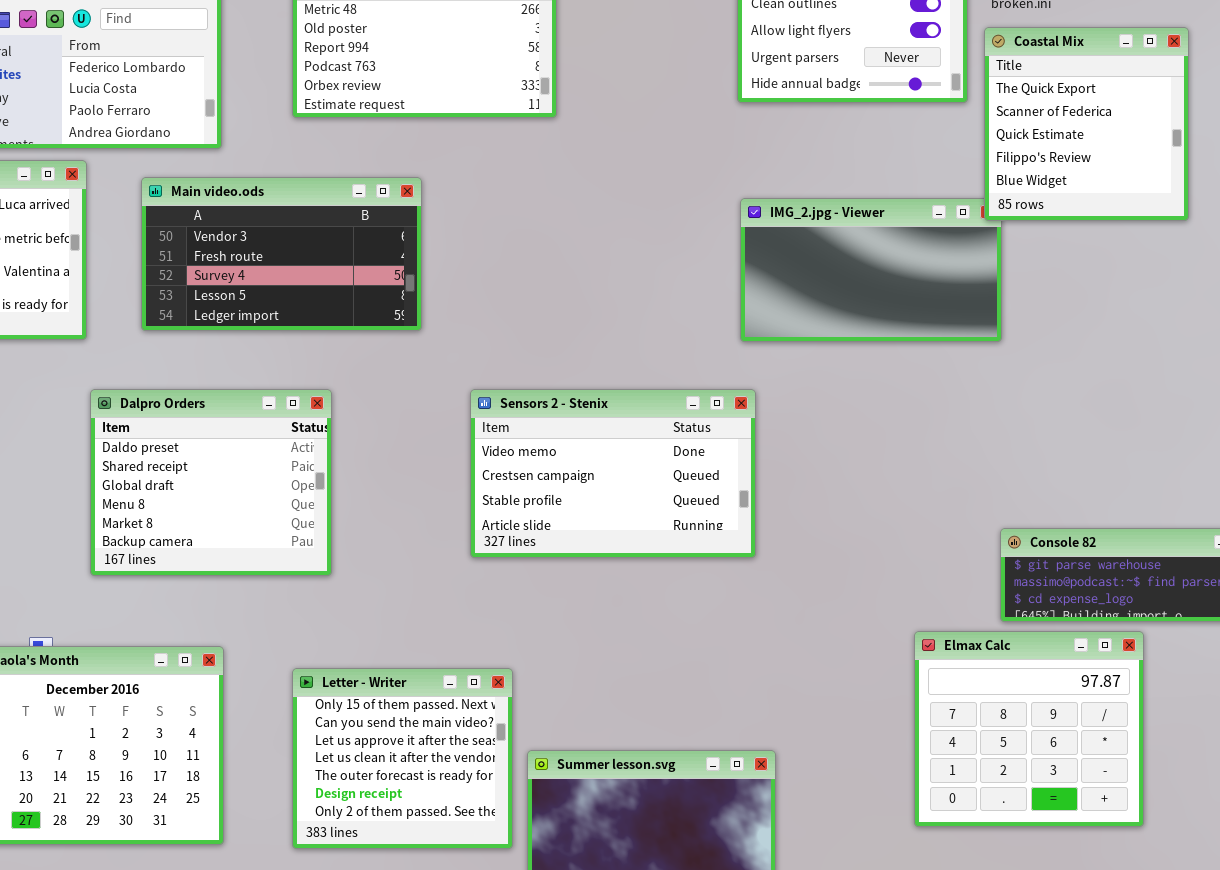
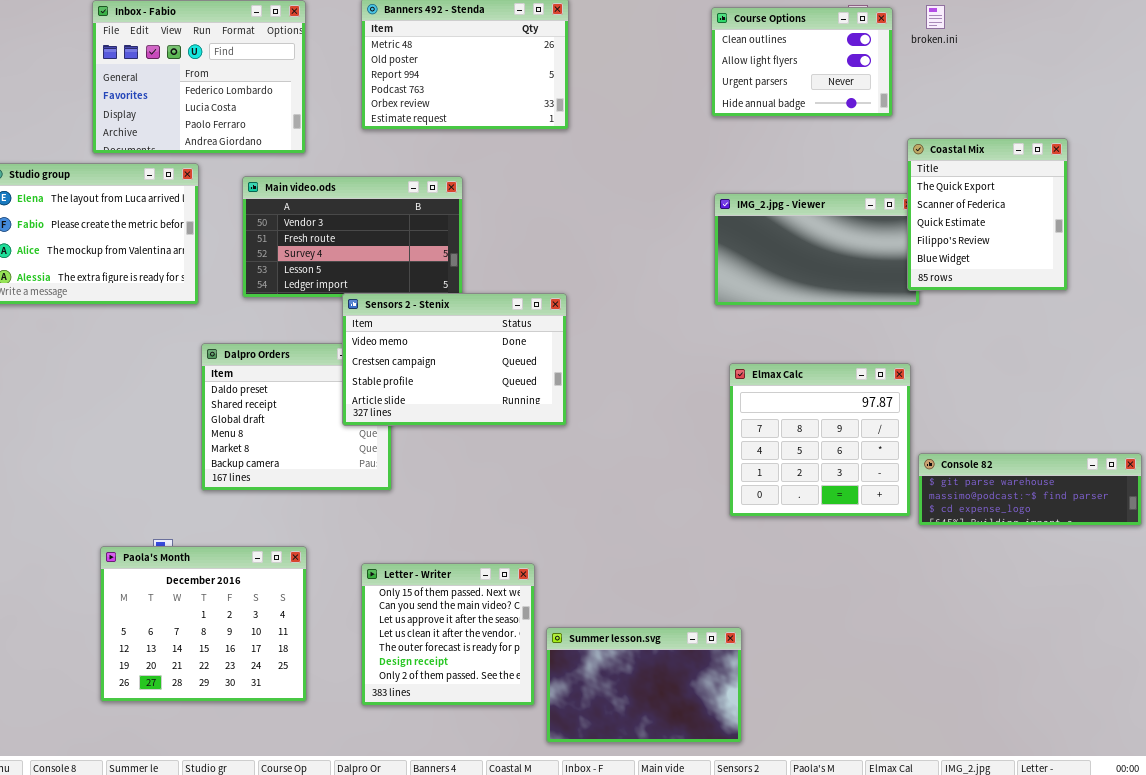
Coastal Mix: [984,27,1189,221] -> [907,138,1068,291], moved
Sensors 2 - Stenix: [470,389,756,558] -> [342,293,567,426], moved
Elmax Calc: [914,631,1144,827] -> [729,363,911,517], moved

